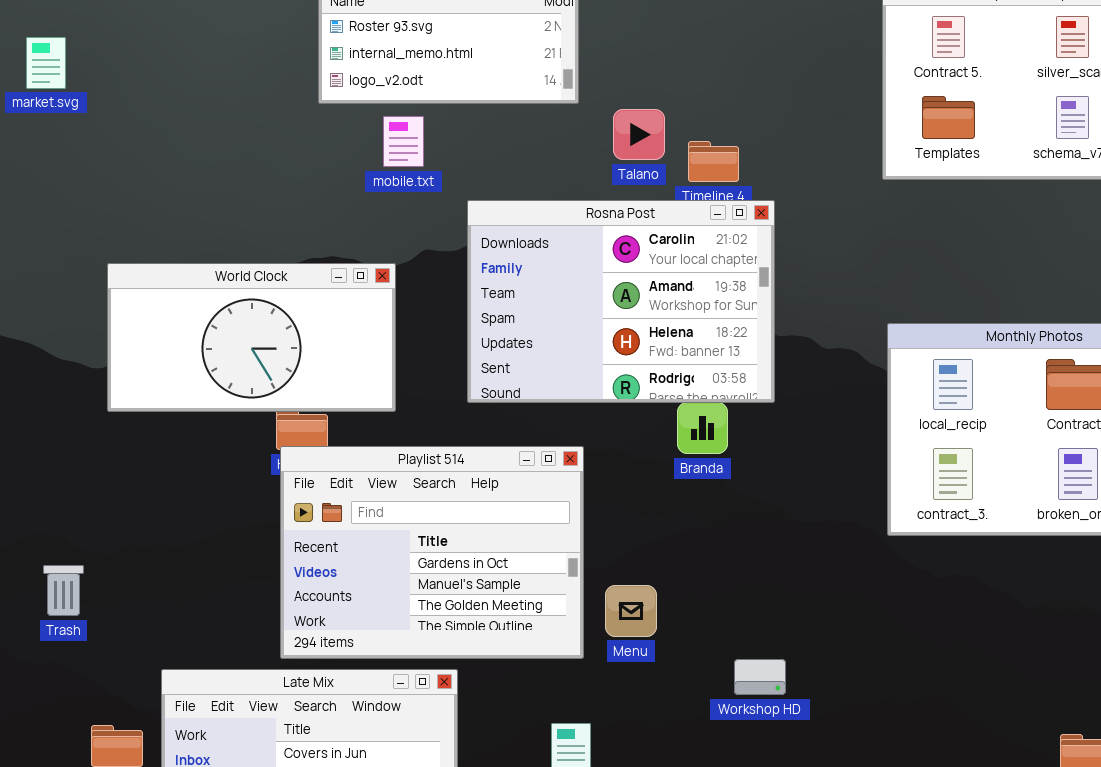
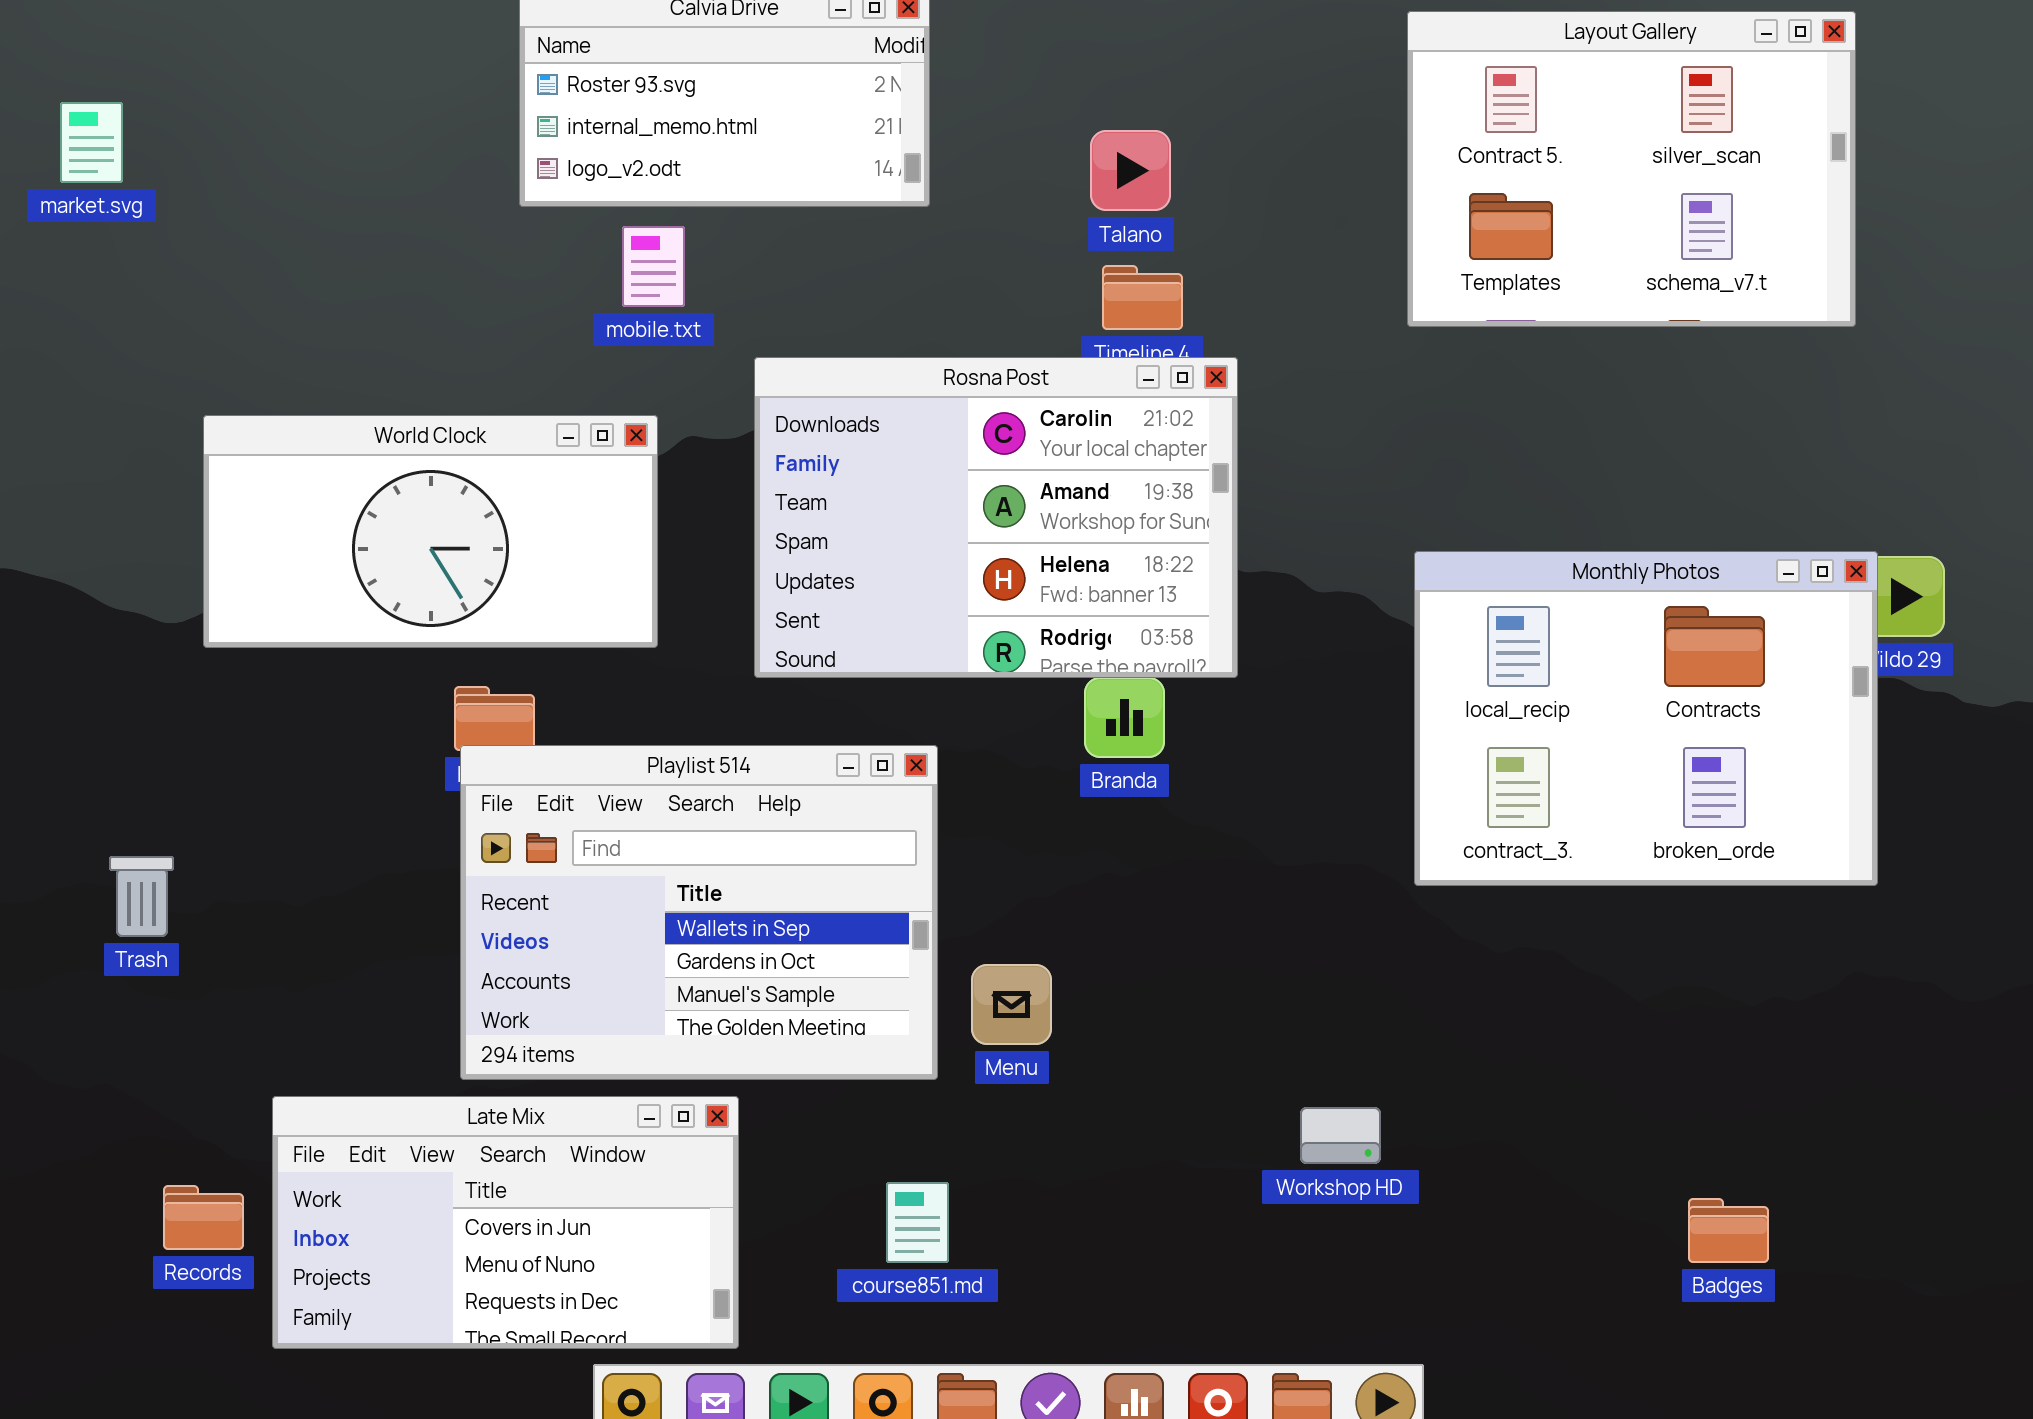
Talano: [613,109,665,160] -> [1090,130,1171,211], moved
World Clock: [107,263,396,412] -> [203,415,658,648], moved
Playlist 514: [280,446,584,659] -> [460,745,938,1080], scrolled up 1 row
Trash: [43,565,84,616] -> [109,856,174,937], moved
Workshop HD: [734,659,786,695] -> [1300,1107,1381,1164], moved

